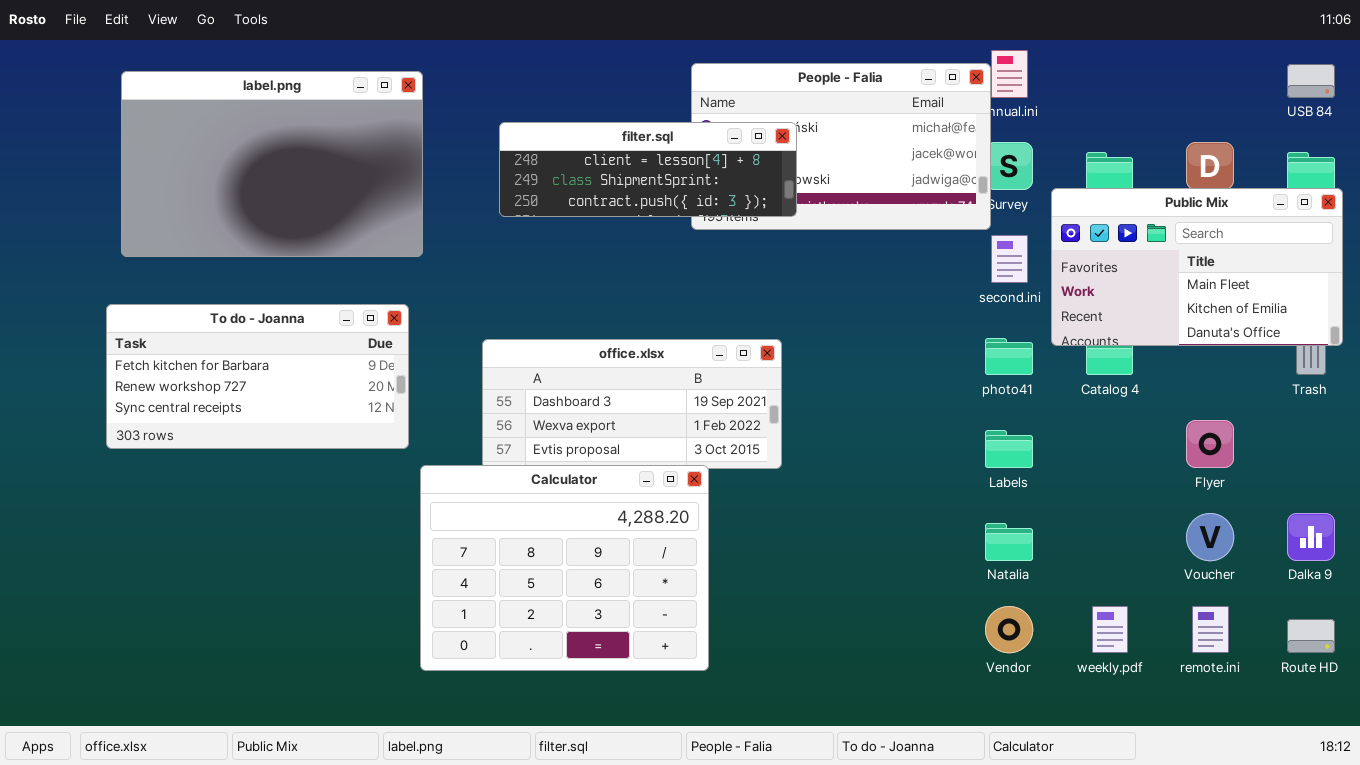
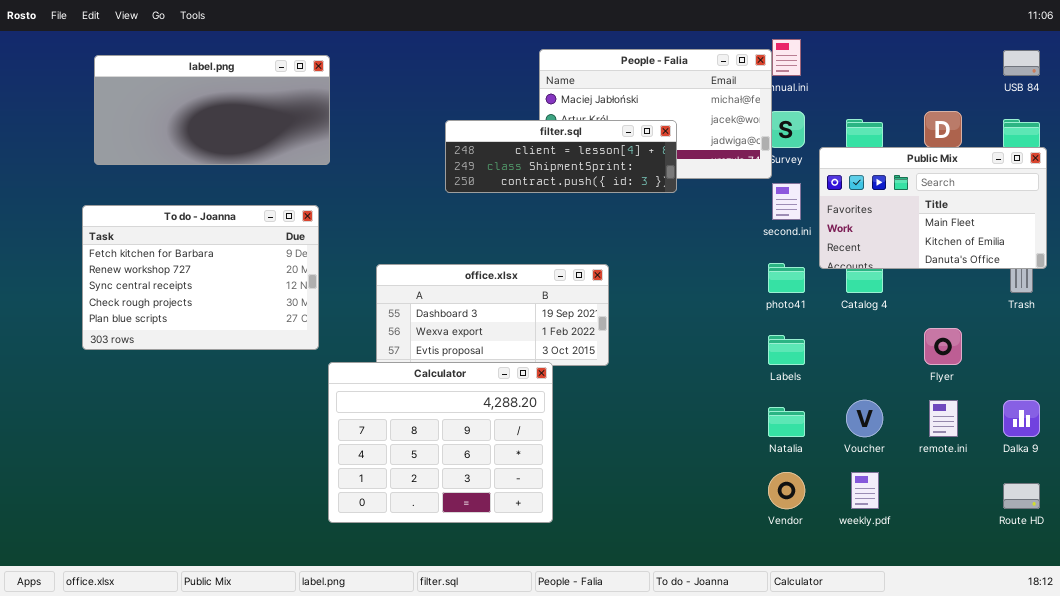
label.png: [121,71,423,257] -> [94,55,330,165], resized
filter.sql: [499,122,797,217] -> [445,120,677,193], moved
To do - Joanna: [106,304,409,449] -> [82,205,319,350], resized
Voucher: [1186,513,1234,561] -> [846,400,883,437], moved
remote.ini: [1192,606,1229,653] -> [929,400,958,437], moved

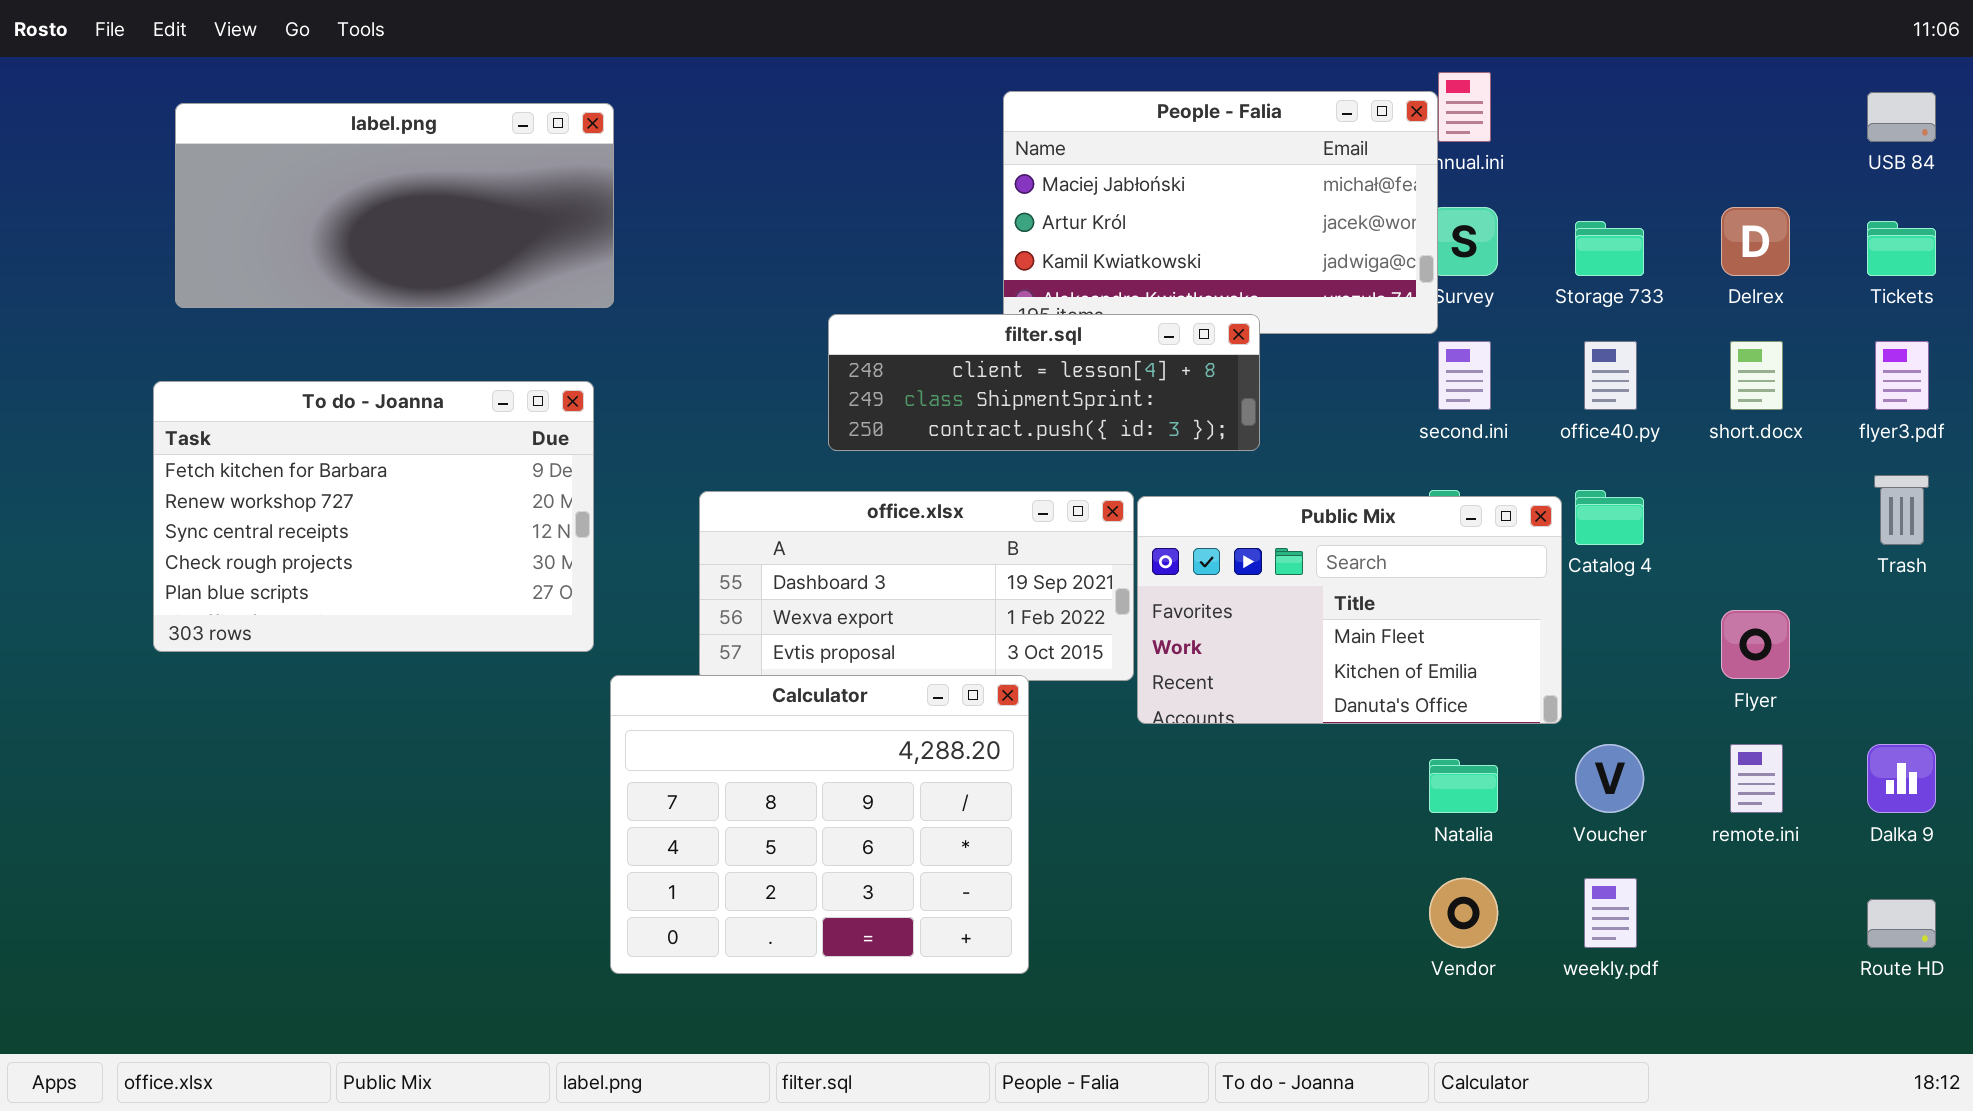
filter.sql: [445,120,677,193] -> [828,314,1260,451], moved
Public Mix: [819,147,1047,269] -> [1137,496,1562,724], moved

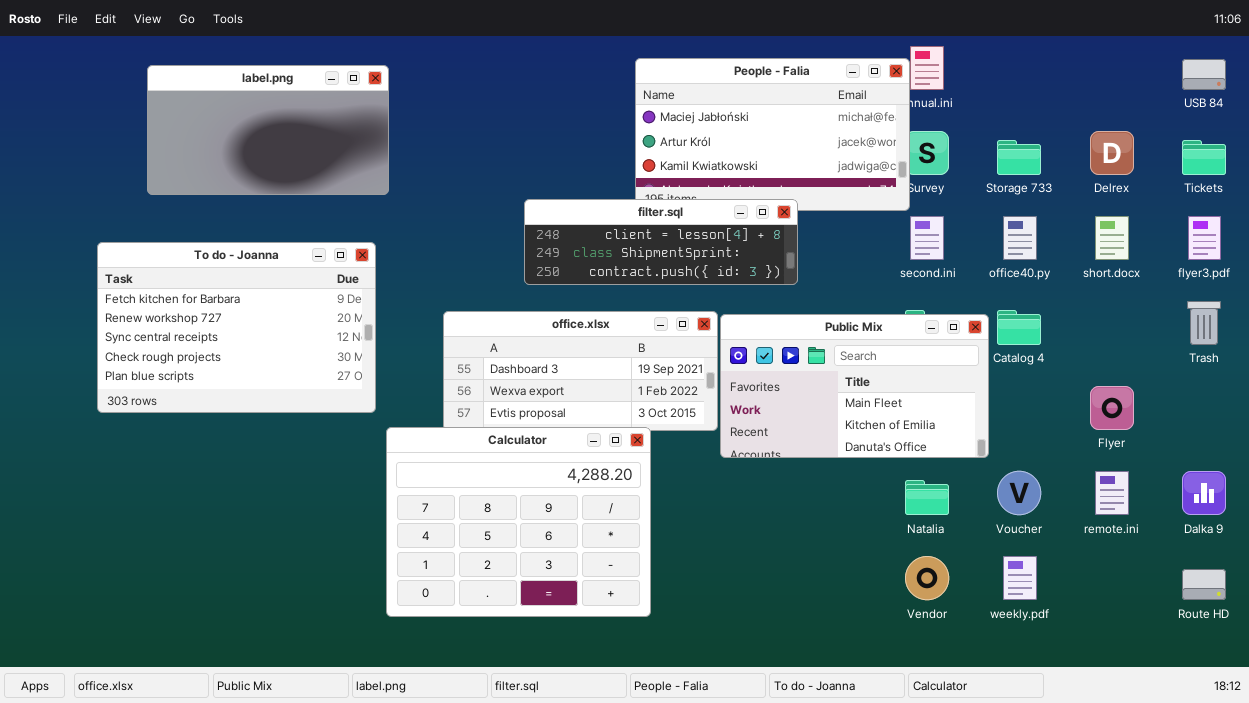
label.png: [175,103,614,308] -> [147,65,389,195], resized

